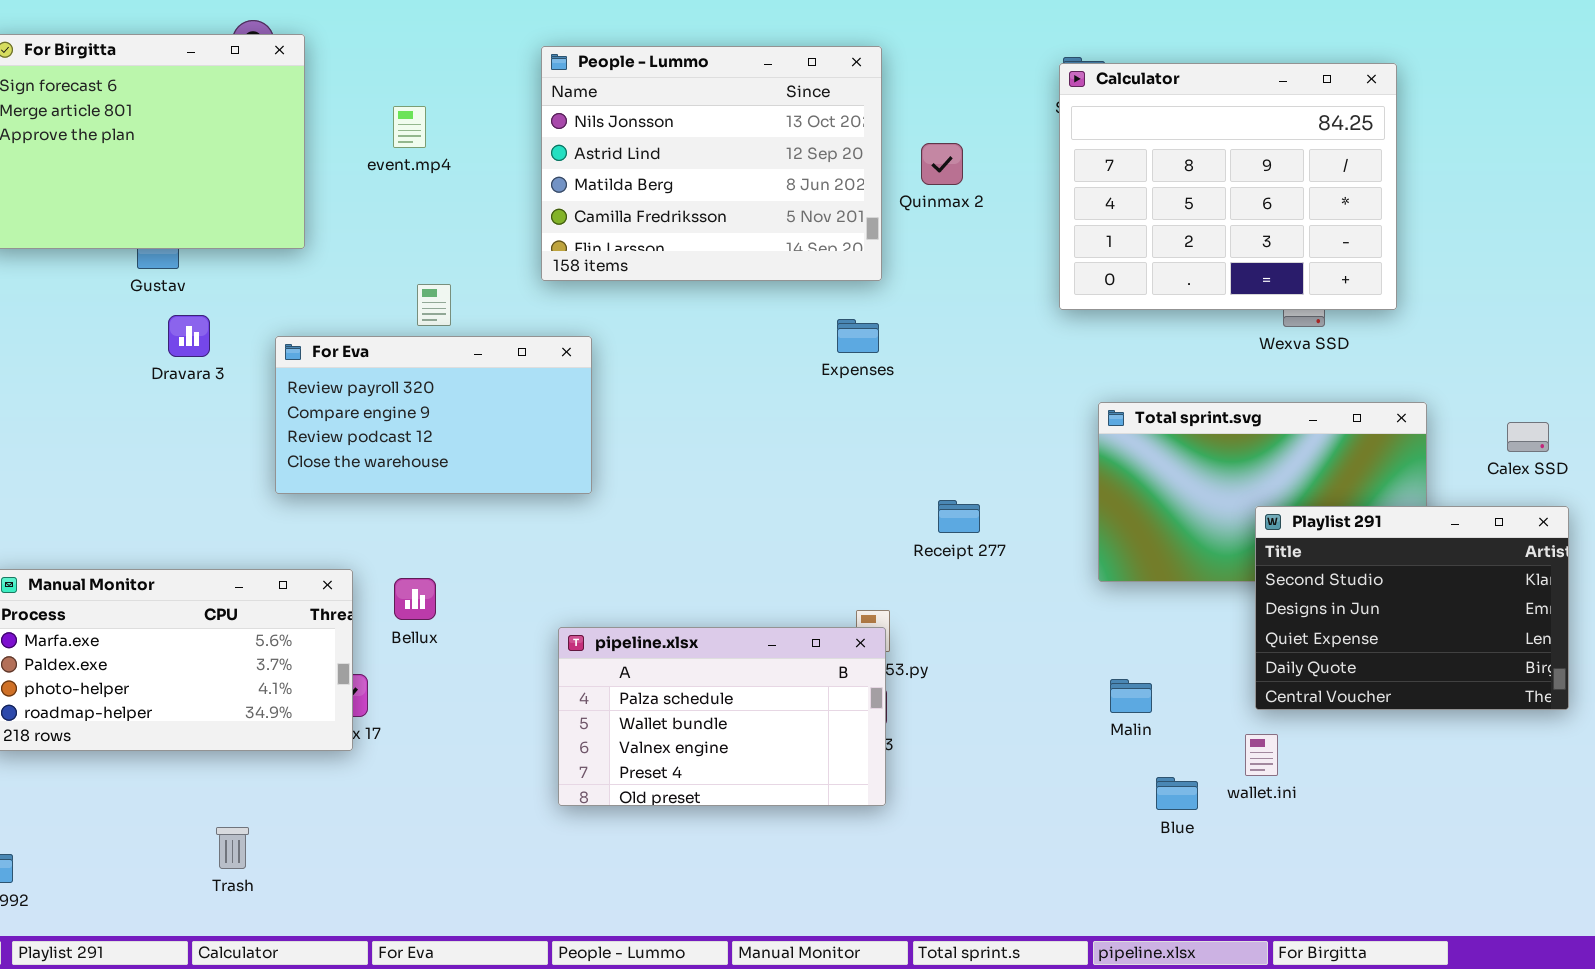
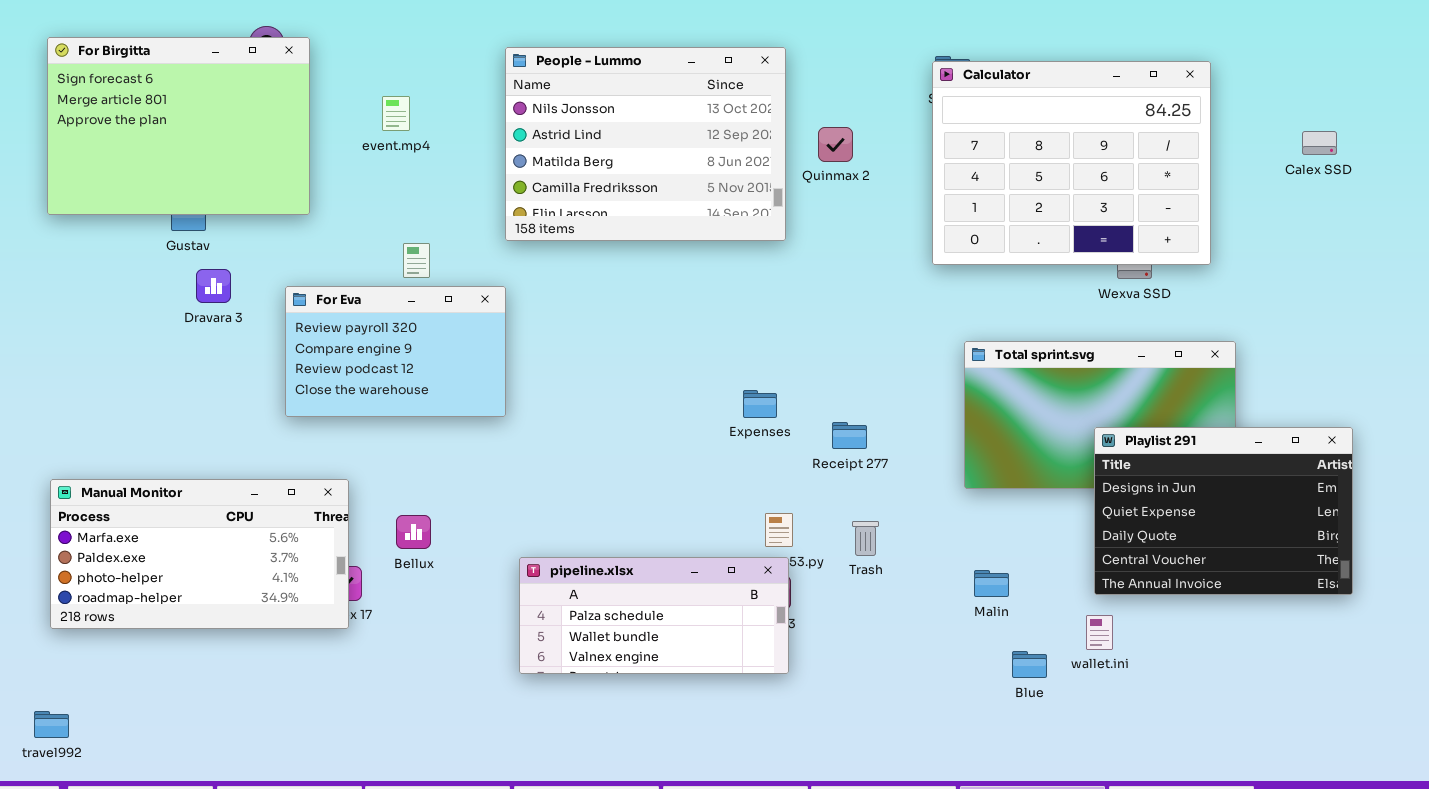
Expenses: [837,319,879,353] -> [743,390,777,418], moved
For Eva: [275,336,592,494] -> [285,286,506,417], resized
Calex SSD: [1507,422,1549,452] -> [1302,131,1337,155], moved
Playlist 291: [1255,506,1569,710] -> [1094,427,1353,595], scrolled down 1 row
Bellux: [394,578,436,620] -> [396,515,431,549], moved
pipeline.xlsx: [558,627,886,806] -> [519,557,789,674], resized
Trash: [216,827,249,869] -> [852,521,879,556], moved

